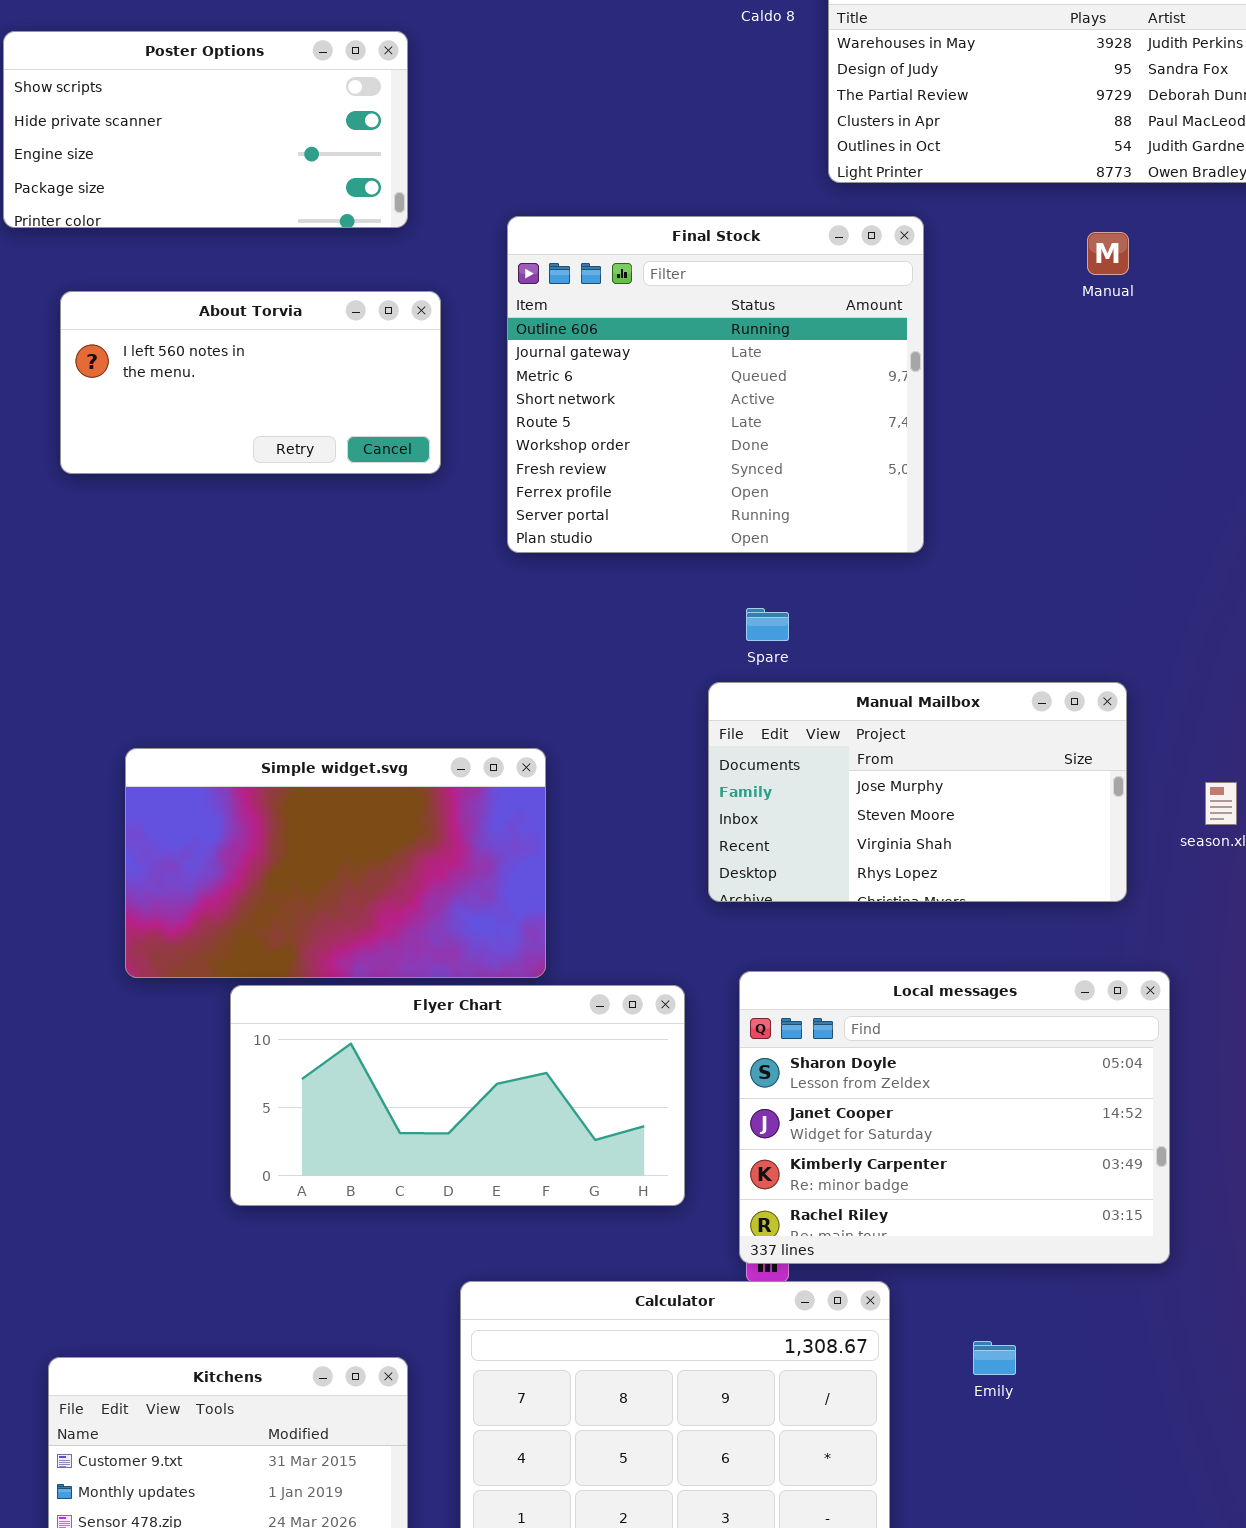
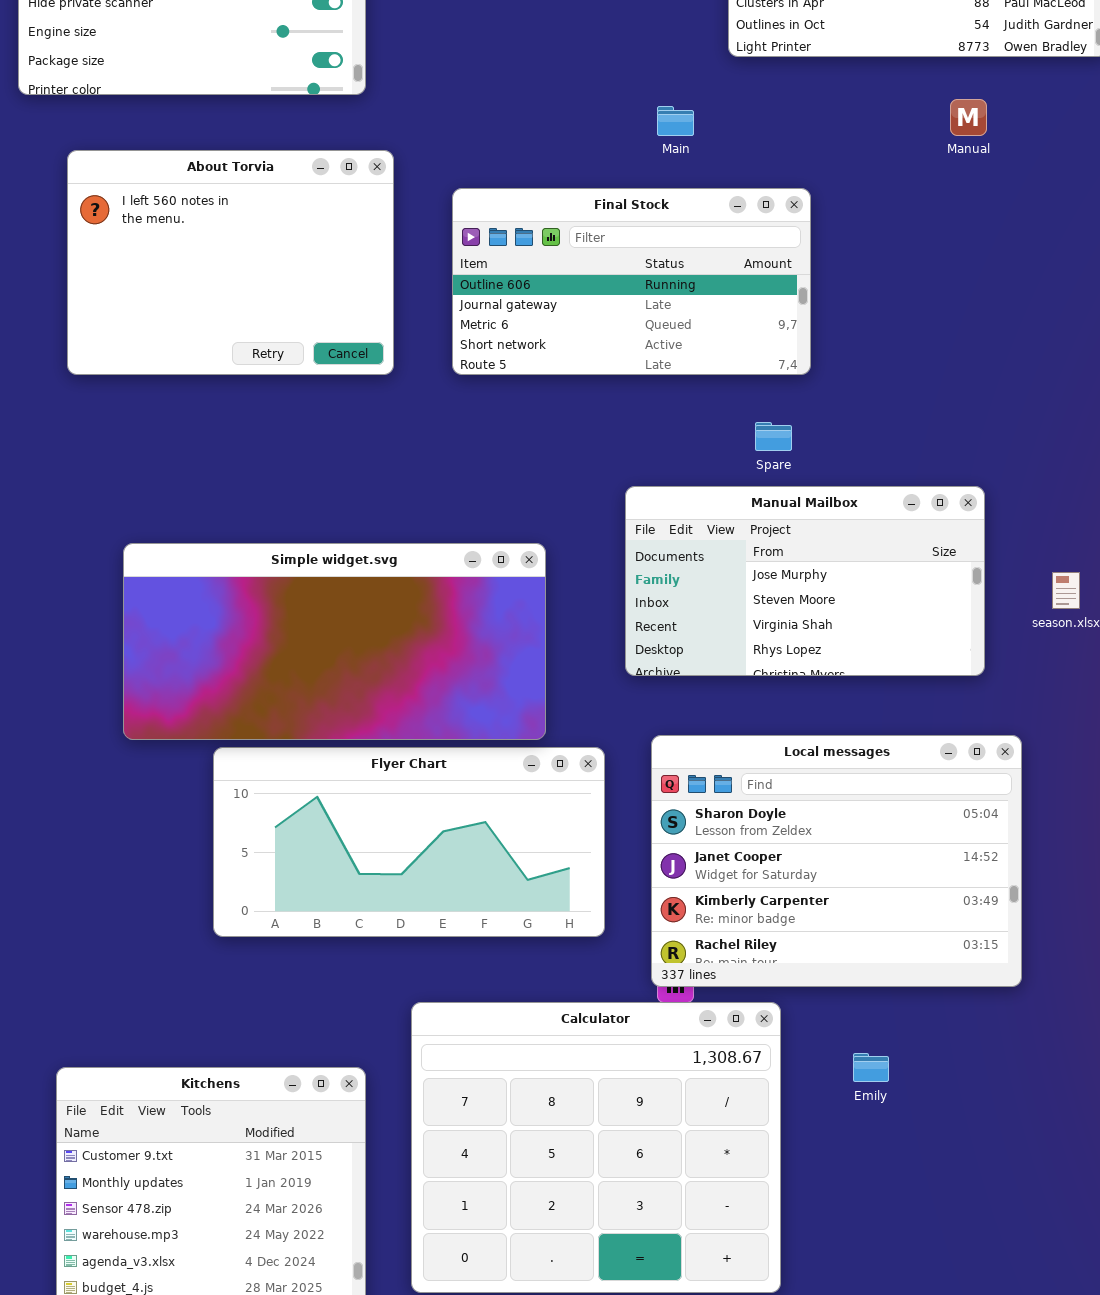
Final Stock: [507,216,924,553] -> [452,188,811,375], resized
About Torvia: [60,291,441,474] -> [67,150,394,375], resized
Spare: [746,608,789,641] -> [755,422,792,451], moved
Simple widget.svg: [125,748,546,978] -> [123,543,546,740], resized

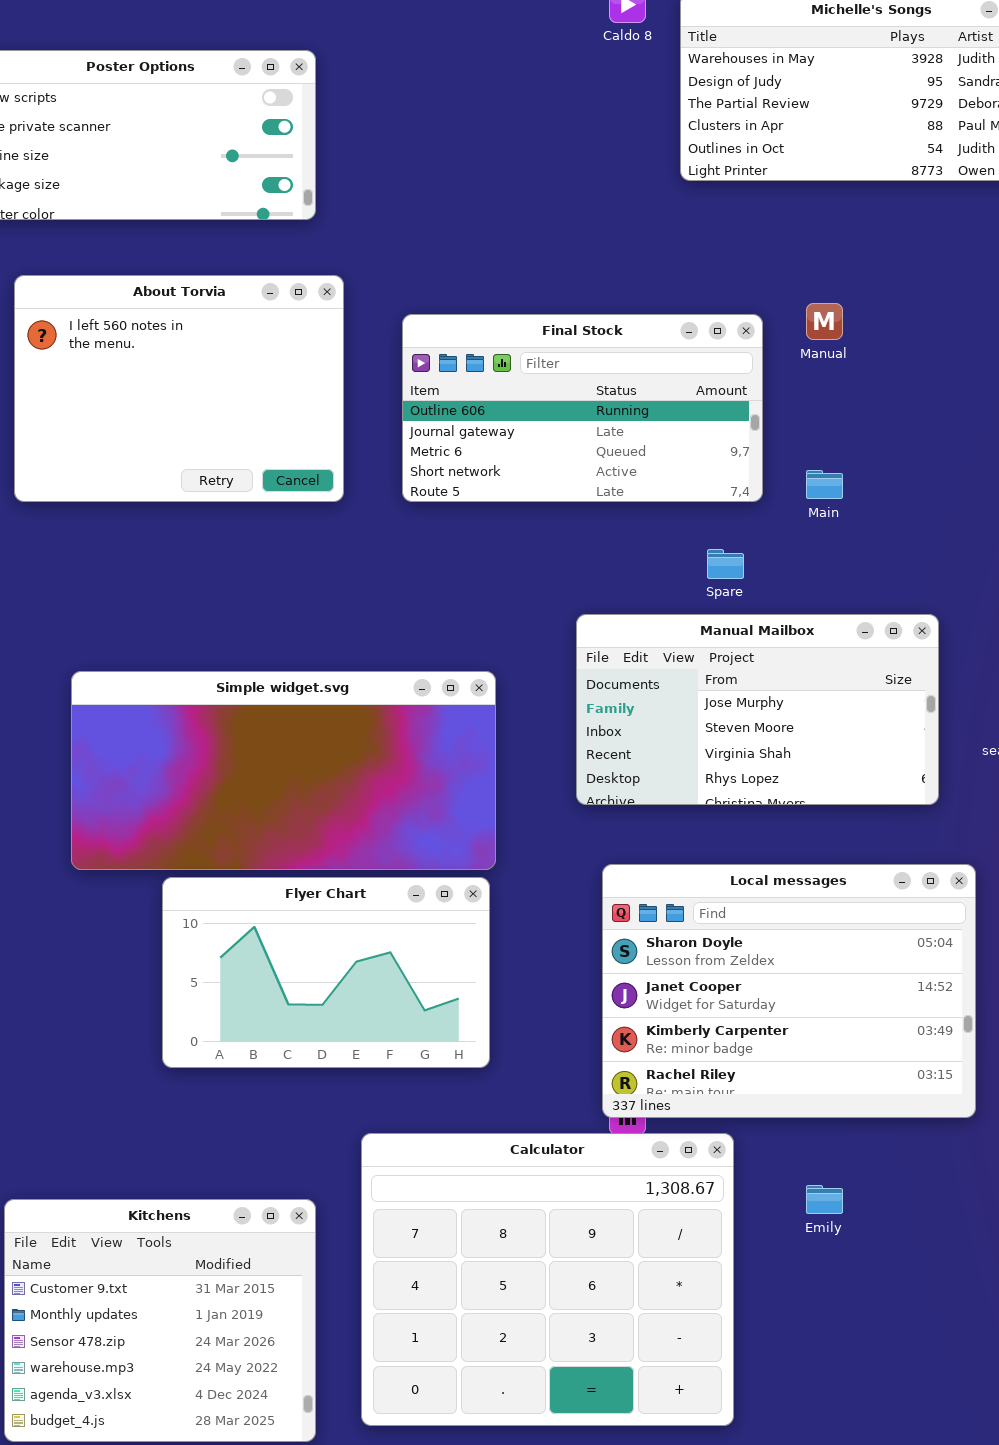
Manual: [950,99,987,136] -> [806,303,843,340], moved
Main: [657,106,694,136] -> [806,470,843,499], moved
Flyer Chart: [213,747,605,937] -> [162,877,490,1068], resized

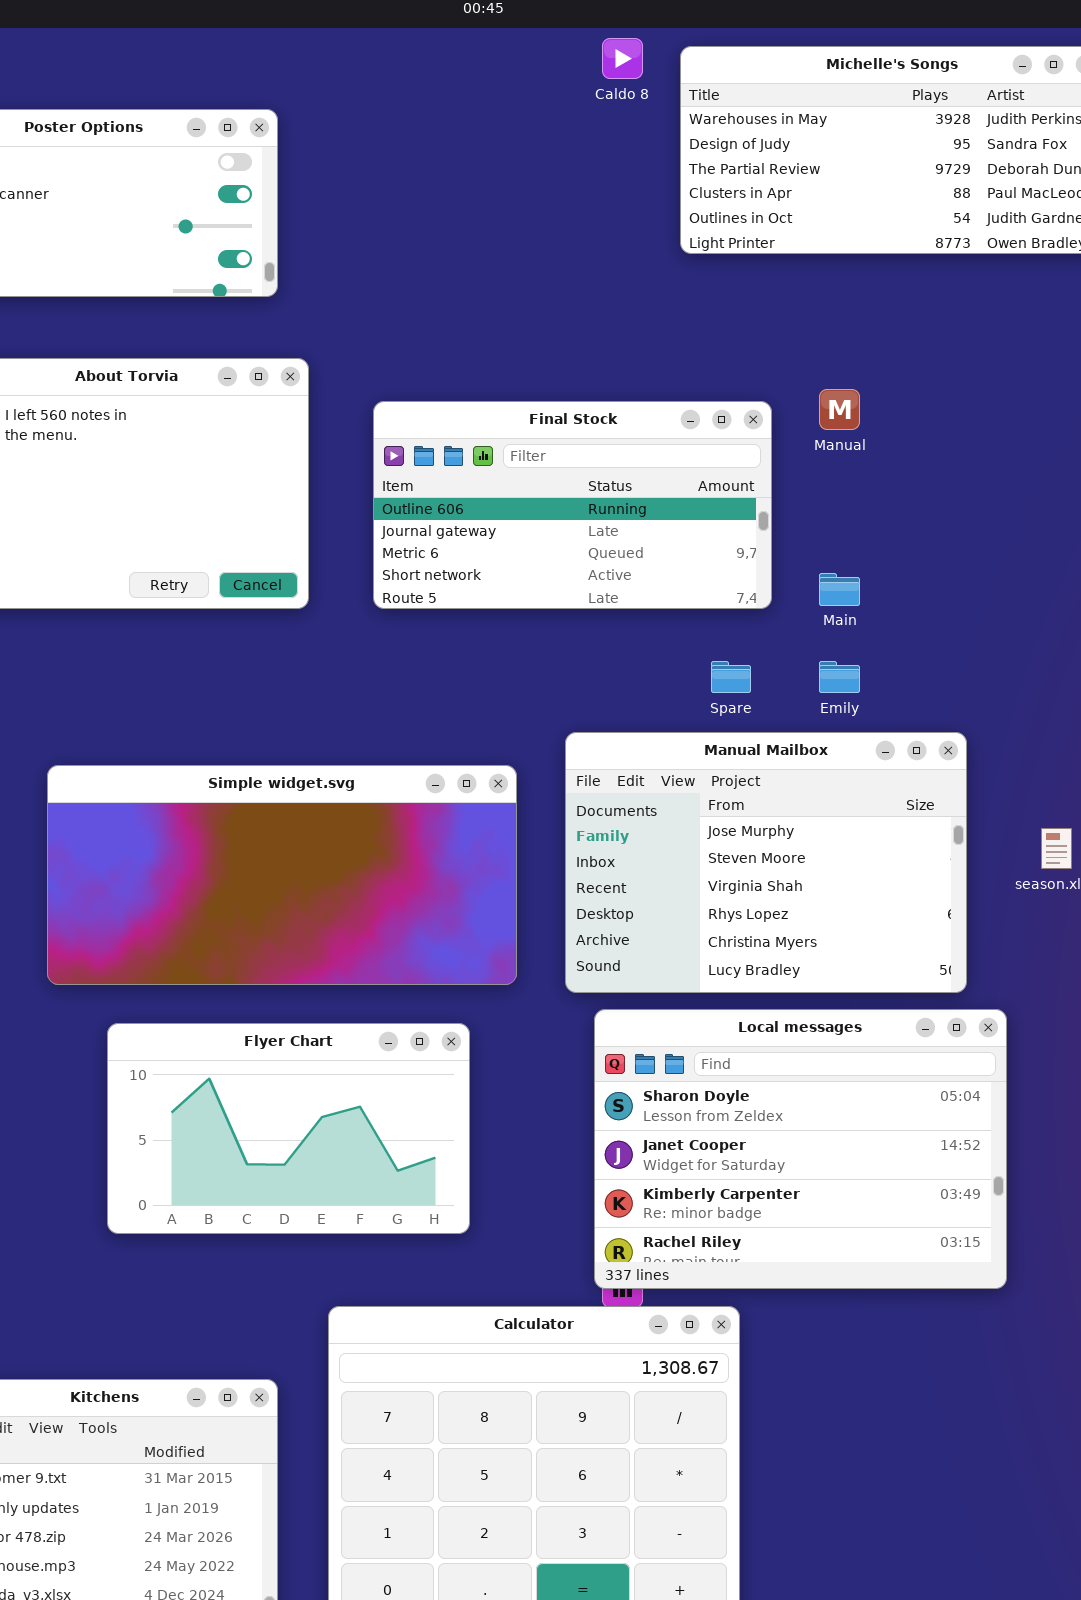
Manual Mailbox: [576,614,939,805] -> [565,732,967,993], resized
Simple widget.svg: [71,671,496,870] -> [47,765,517,985], moved
Emily: [806,1185,843,1214] -> [819,661,860,693], moved

